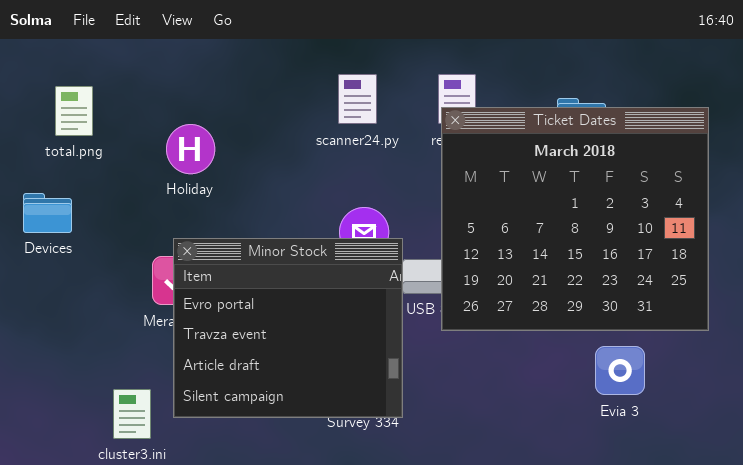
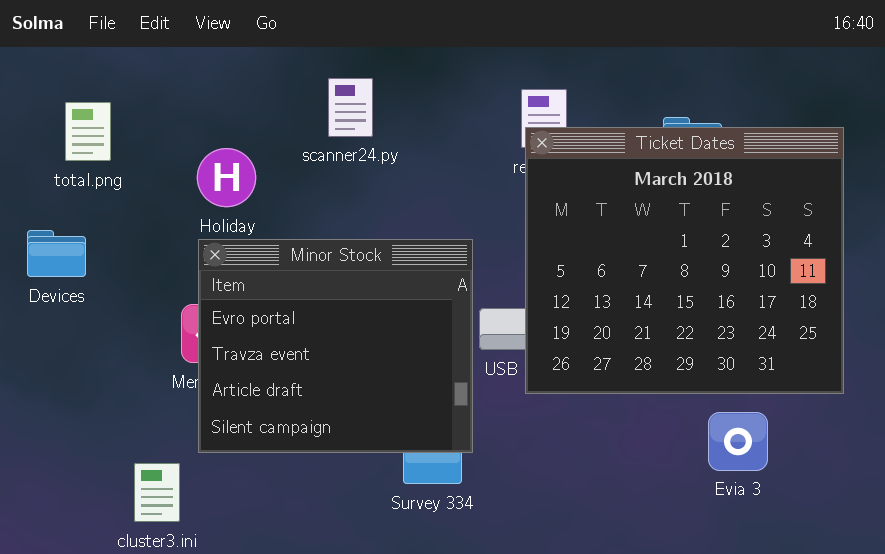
scanner24.py: [338,74,377,124] -> [328,78,373,137], moved
Minor Stock: [173,238,403,418] -> [198,239,473,453], moved

